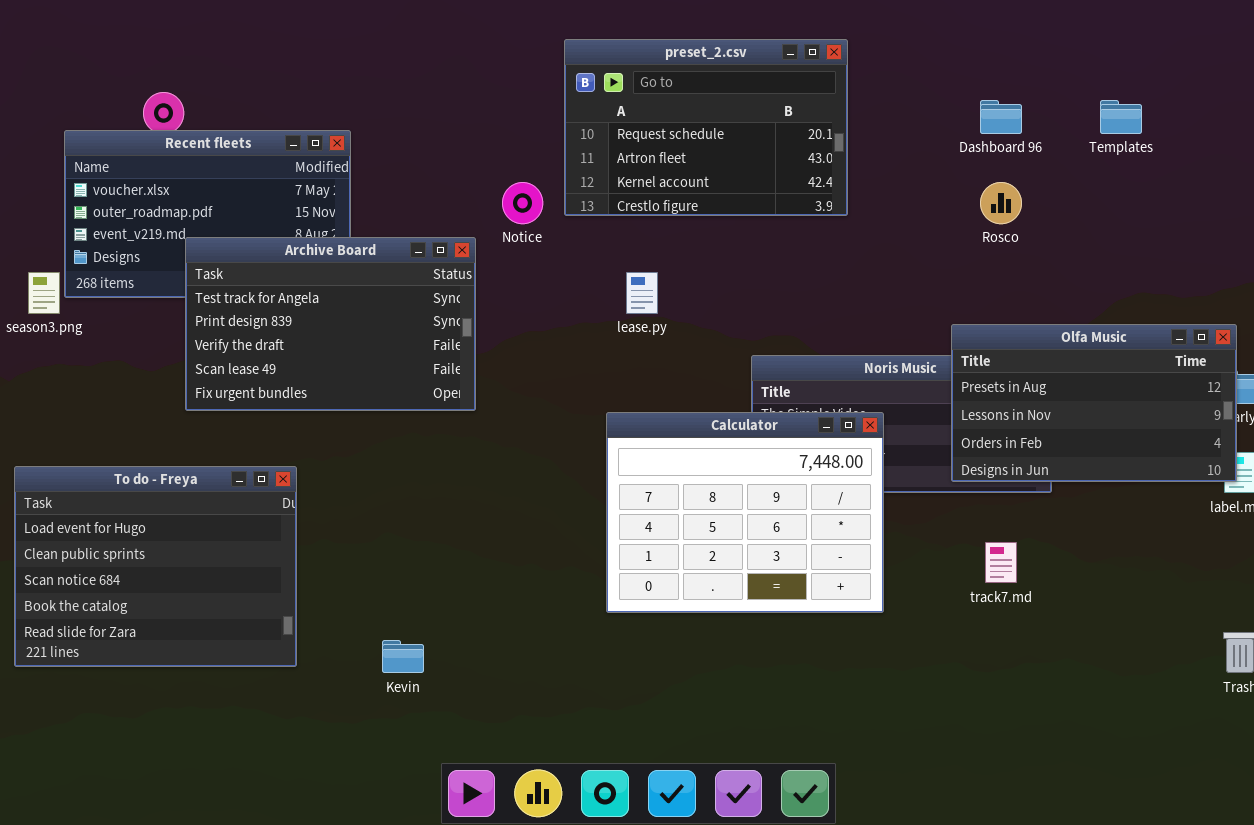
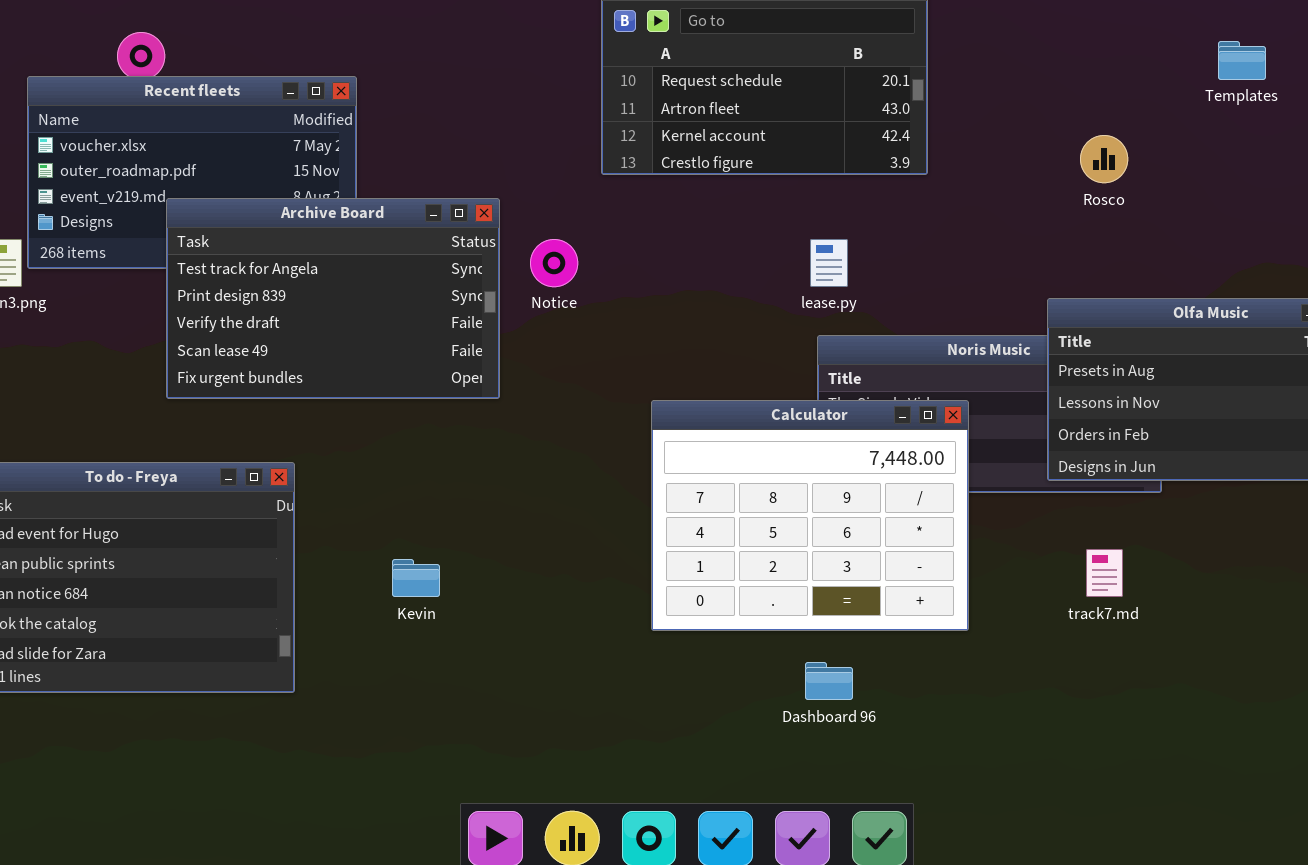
Dashboard 96: [980,100,1022,134] -> [805,662,853,700], moved
Notice: [502,182,543,224] -> [530,239,578,287], moved
lease.py: [626,272,658,314] -> [810,239,848,287], moved
Kevin: [382,640,424,673] -> [392,559,440,597], moved

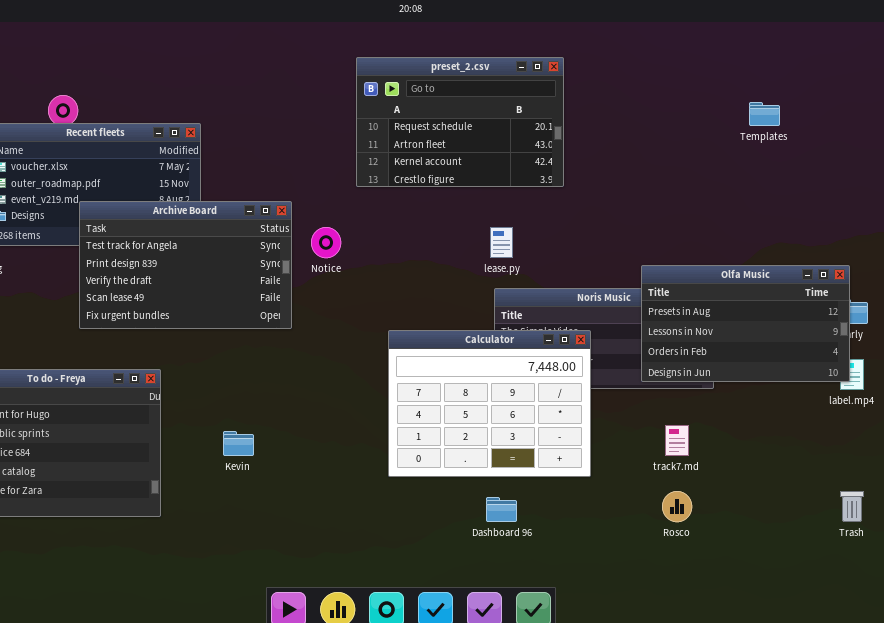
Rosco: [1080,135,1128,183] -> [662,491,692,522], moved

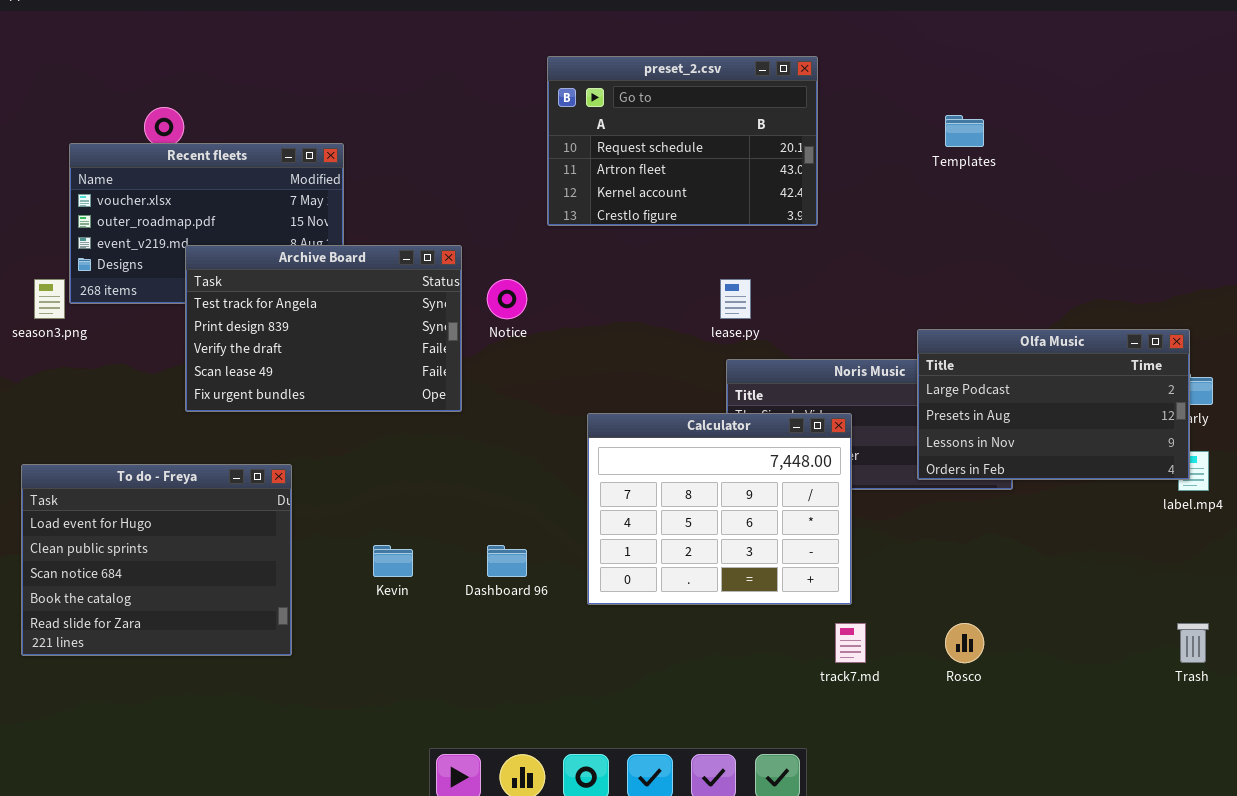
Templates: [749,102,780,126] -> [945,115,984,147], moved
Olfa Music: [641,265,850,382] -> [917,329,1190,480], scrolled up 1 row
track7.md: [665,425,689,456] -> [835,623,866,663], moved
Dashboard 96: [486,497,517,522] -> [487,545,527,577], moved

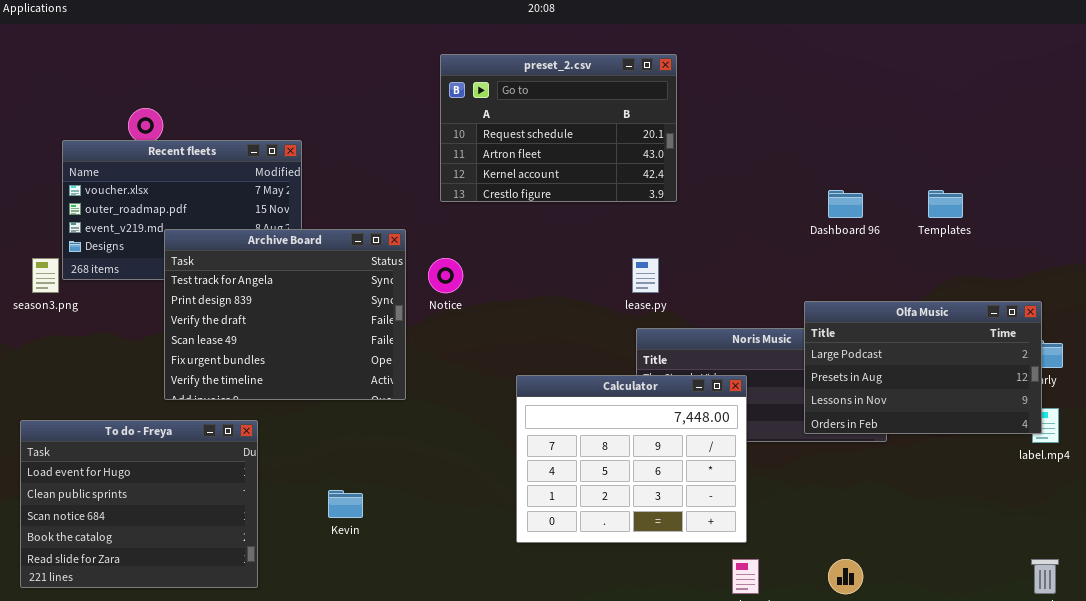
preset_2.csv: [547,56,818,226] -> [440,54,677,202], moved
Templates: [945,115,984,147] -> [928,190,963,218], moved
Archive Board: [185,245,462,412] -> [164,229,406,400], resized
Dashboard 96: [487,545,527,577] -> [828,190,863,218], moved

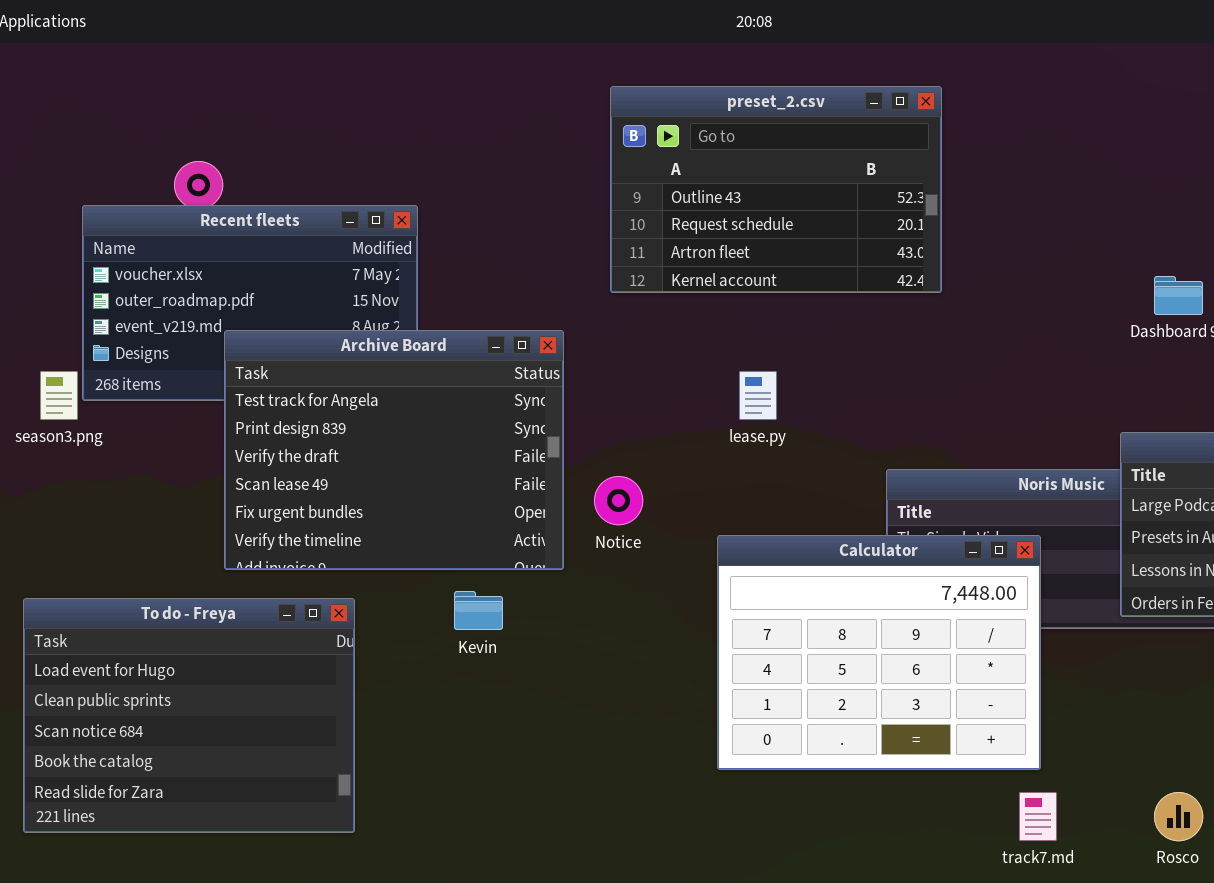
preset_2.csv: [440,54,677,202] -> [610,86,942,293], scrolled up 1 row
Notice: [428,258,463,293] -> [594,476,643,525], moved
lease.py: [632,258,659,293] -> [739,371,777,420], moved
Kevin: [328,490,363,518] -> [454,591,503,630], moved

